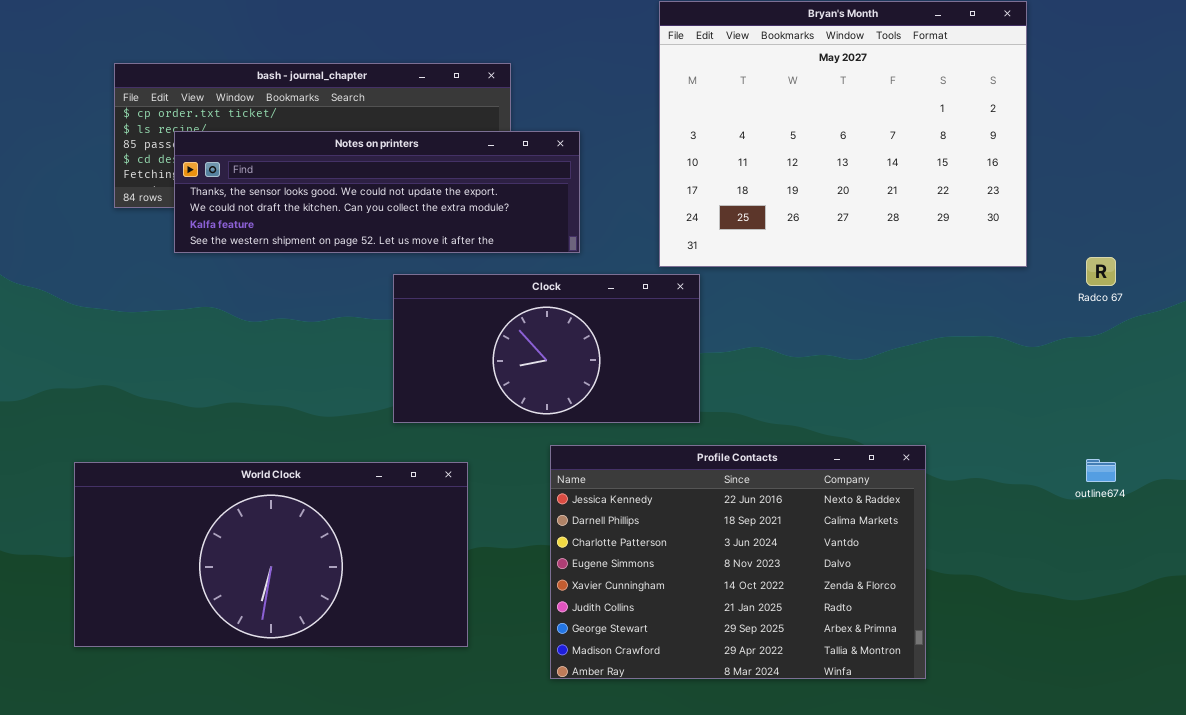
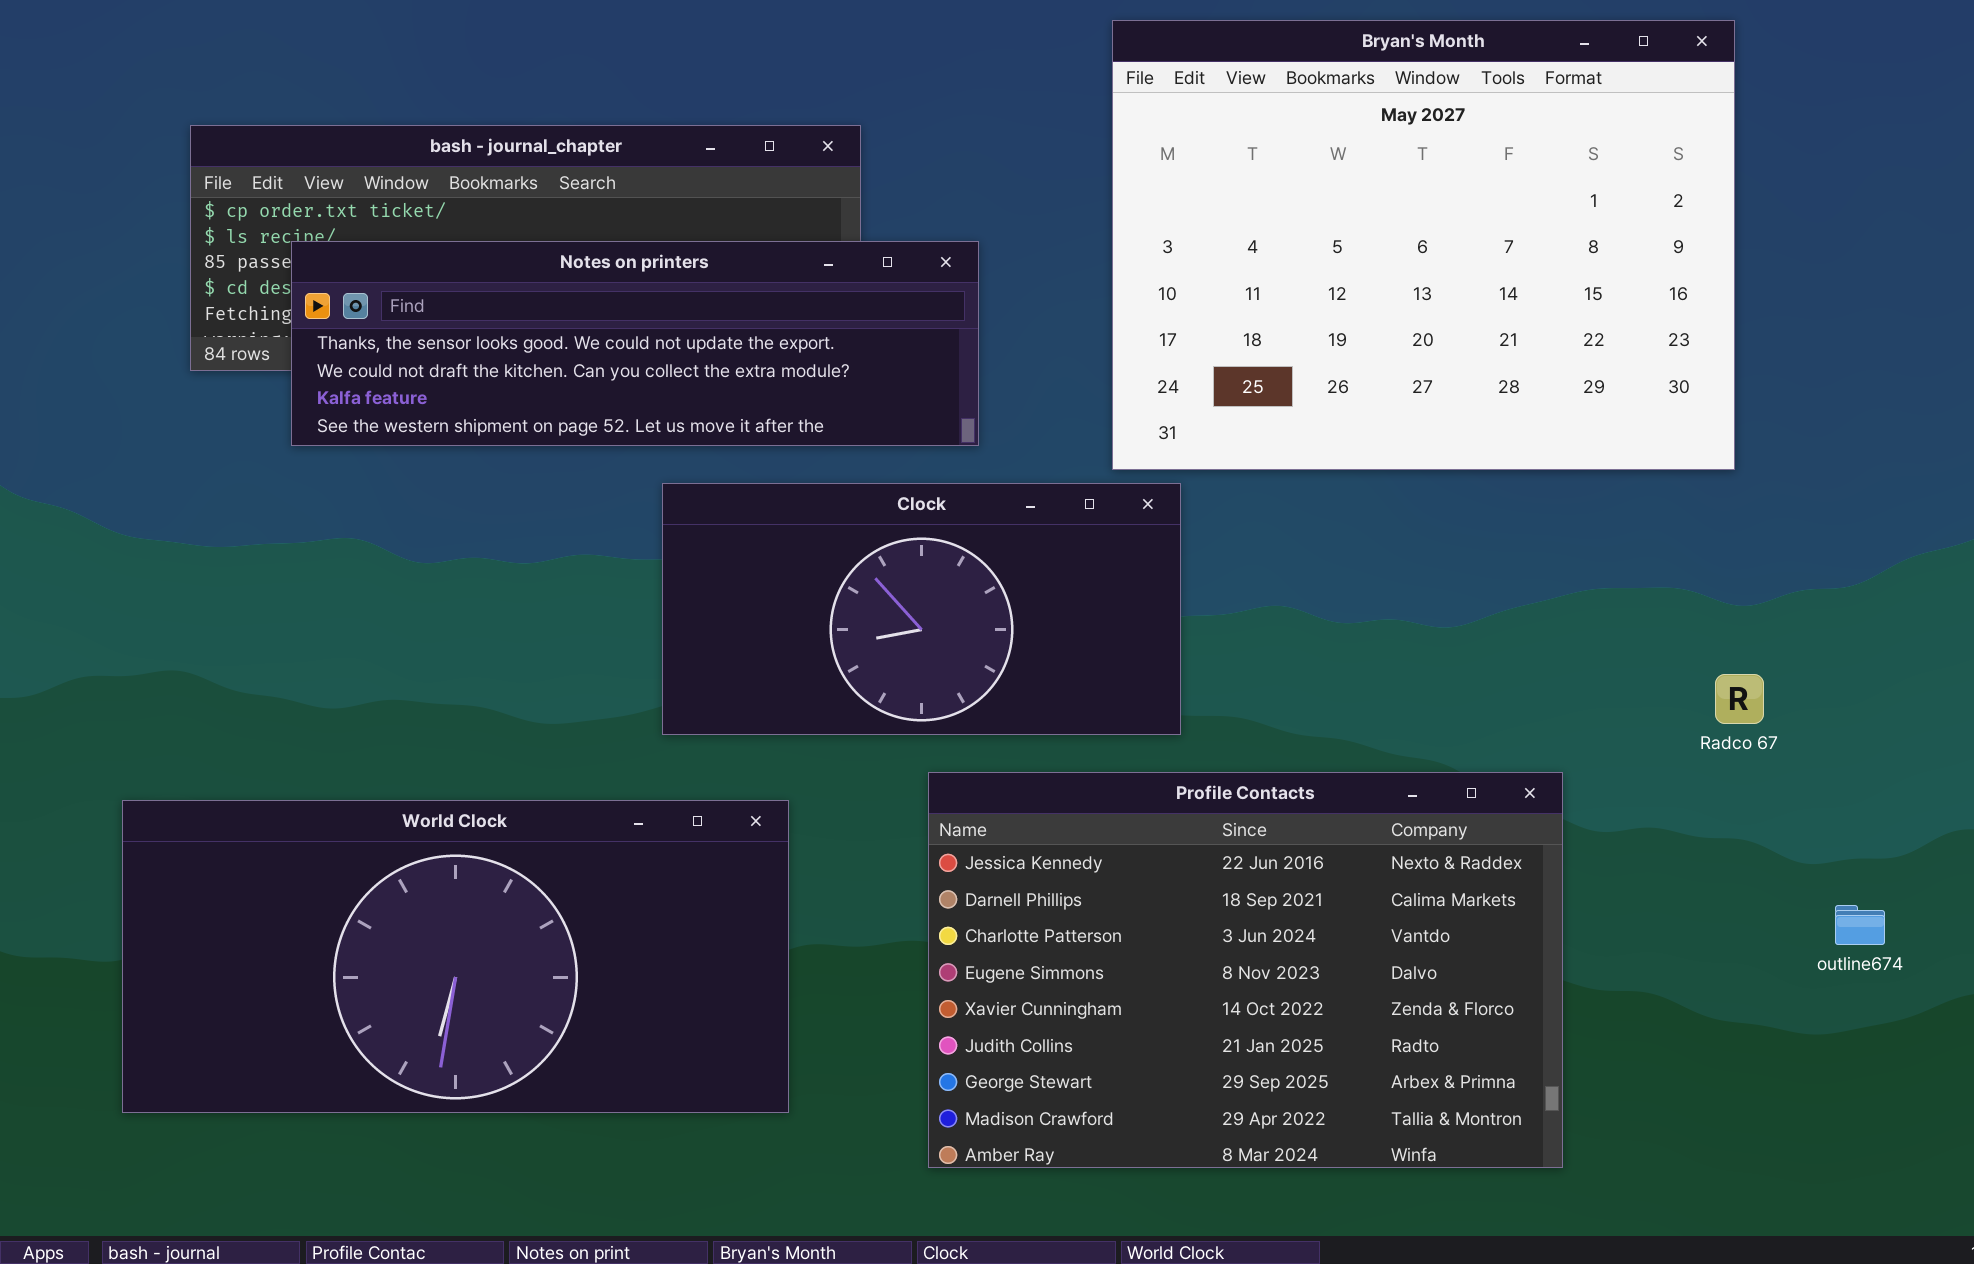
Radco 67: [1086,257,1116,286] -> [1715,674,1764,724], moved
outline674: [1086,459,1116,482] -> [1835,905,1885,945], moved

